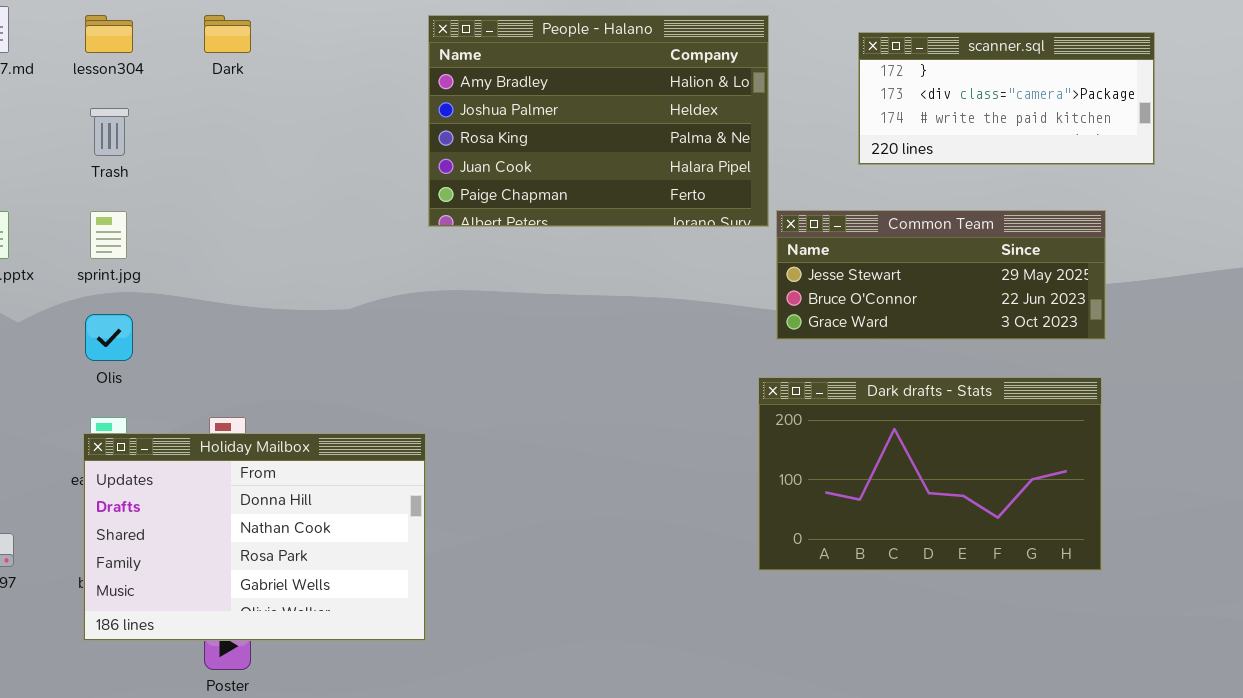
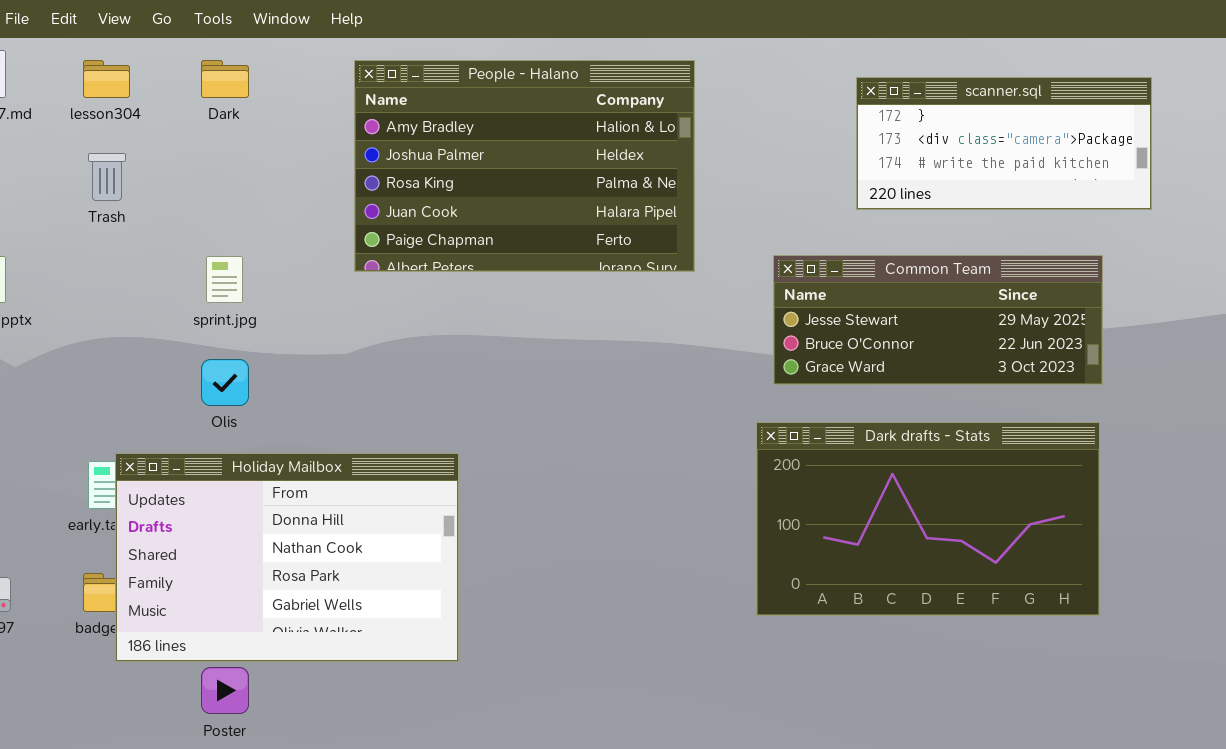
People - Halano: [428,15,769,227] -> [354,60,695,272], moved
sprint.jpg: [90,211,127,259] -> [206,256,243,303], moved
Olis: [85,314,133,361] -> [201,359,249,406], moved
Holiday Mailbox: [83,433,426,641] -> [115,453,459,662], moved

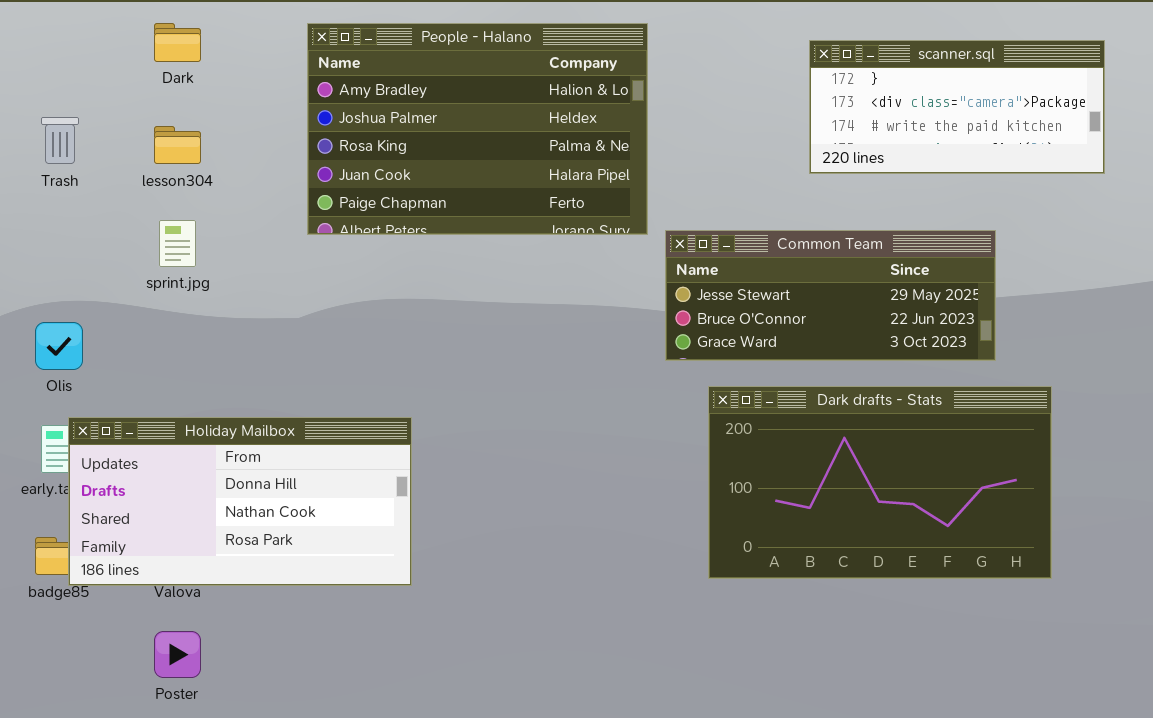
lesson304: [83,60,130,98] -> [154,126,201,164], moved
Common Team: [773,255,1103,385] -> [665,230,996,361], moved
Olis: [201,359,249,406] -> [35,322,83,370], moved
Holiday Mailbox: [115,453,459,662] -> [68,417,412,586], resized

